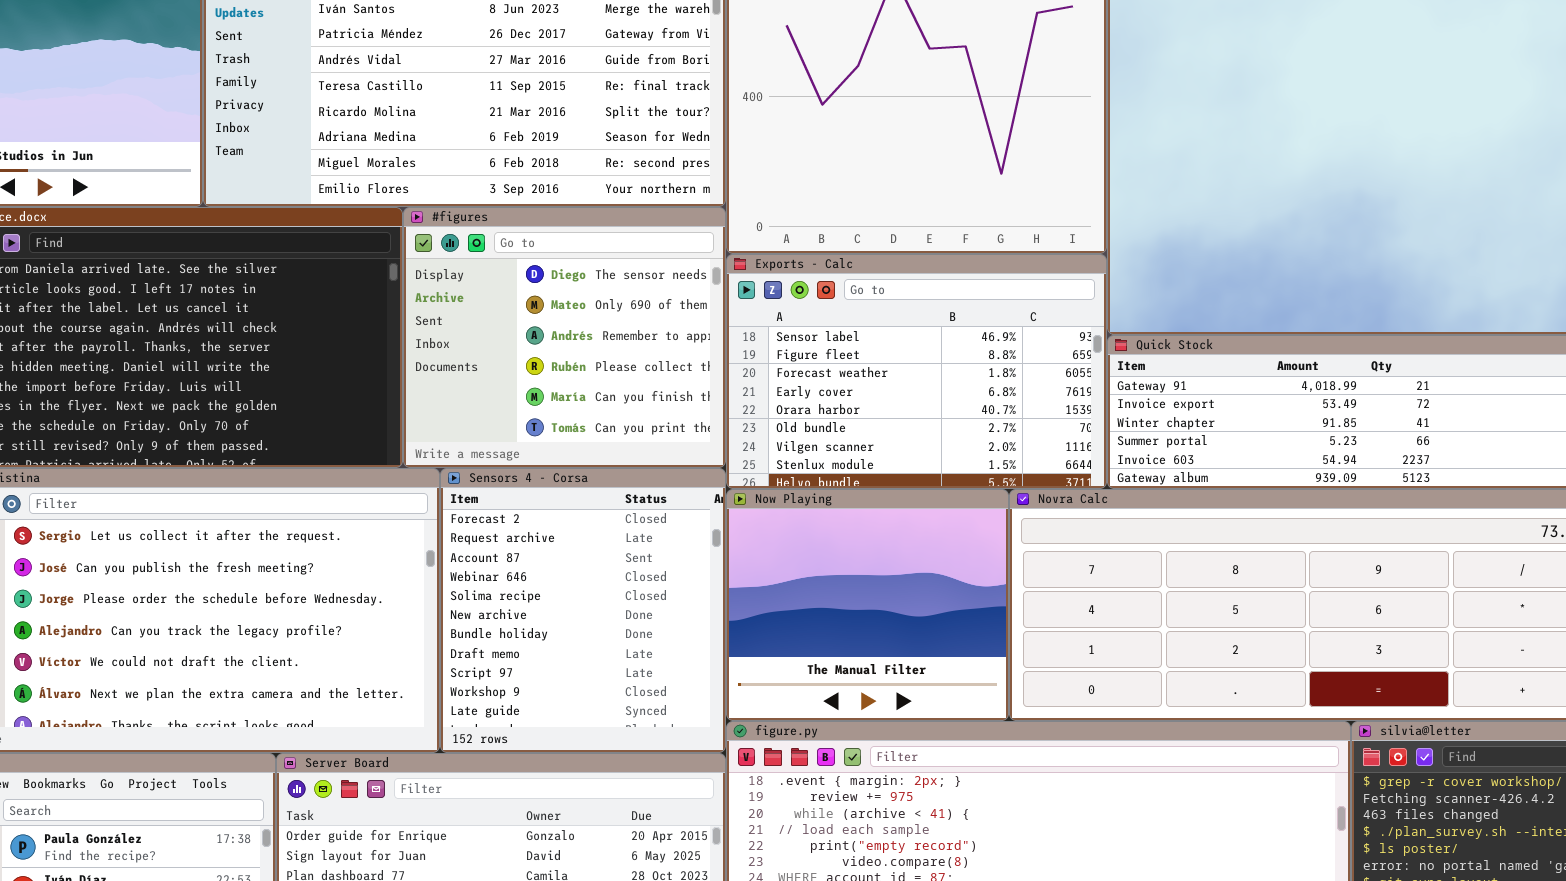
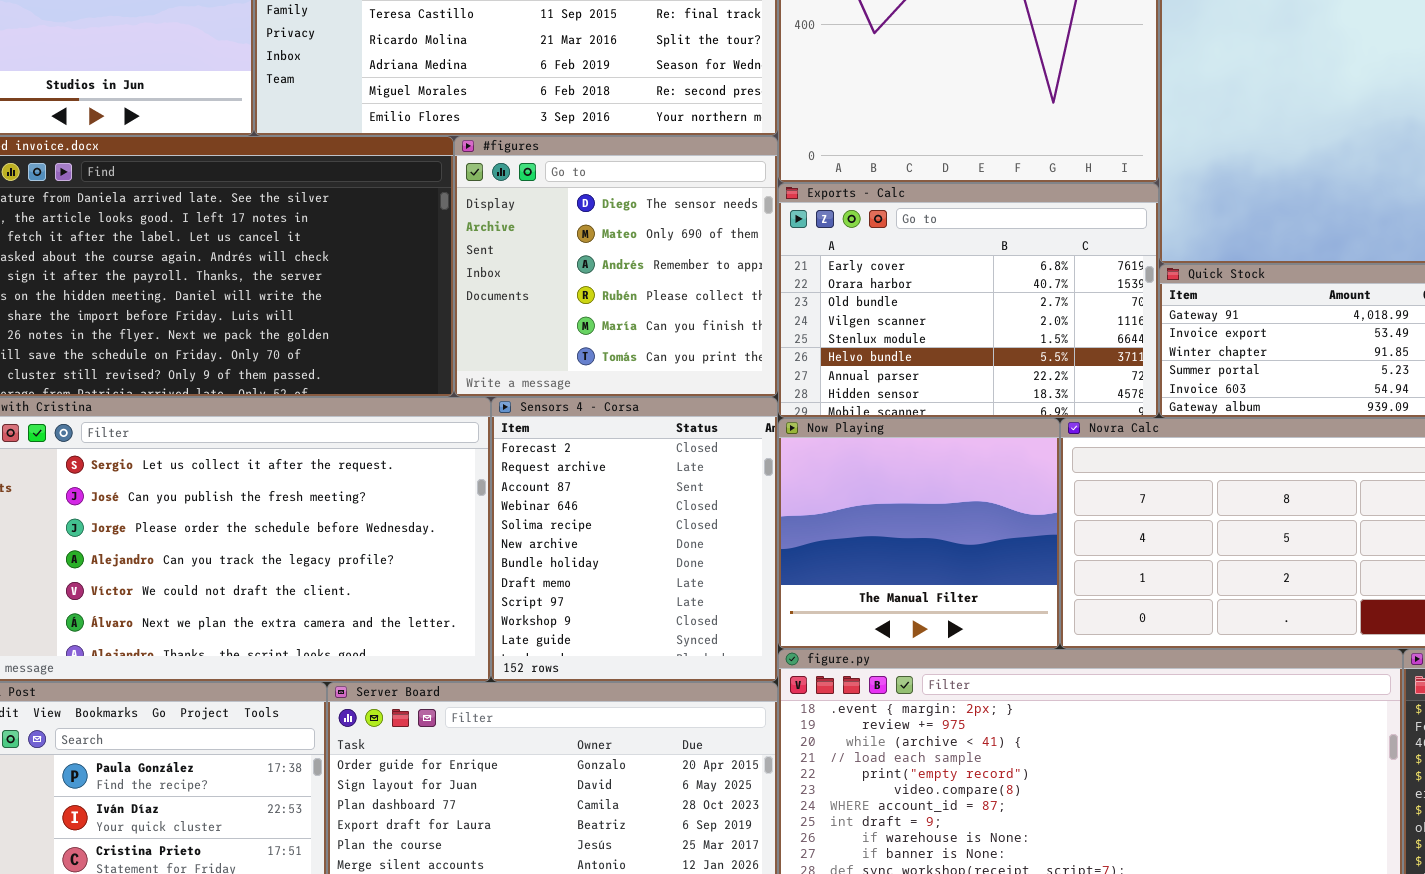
Exports - Calc: [726,254,1107,489] -> [778,183,1159,418], scrolled down 3 rows

